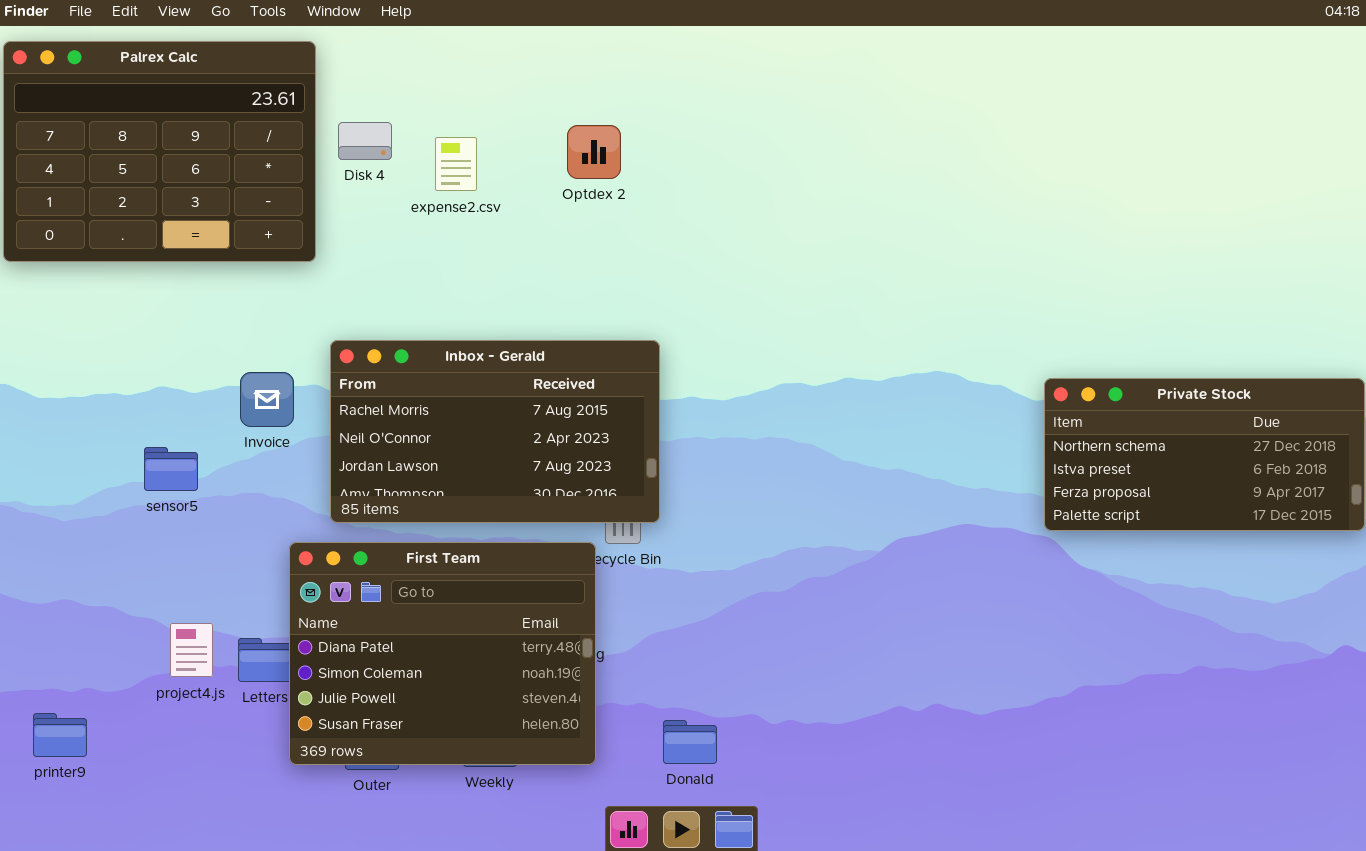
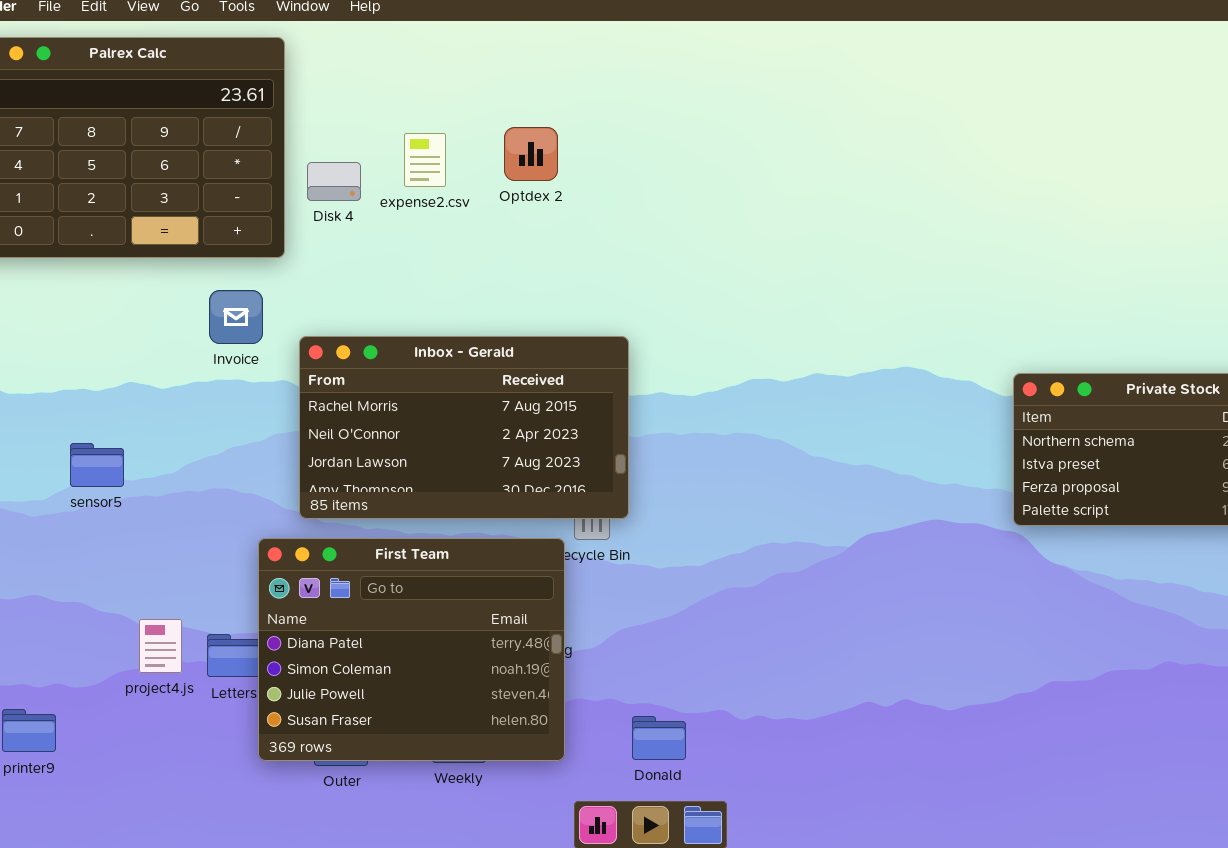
Disk 4: [338,122,392,160] -> [307,162,361,201], moved
Optdex 2: [567,125,621,179] -> [504,127,558,181], moved
Invoice: [240,372,294,427] -> [209,290,263,344], moved
sensor5: [144,447,198,491] -> [70,443,124,487], moved

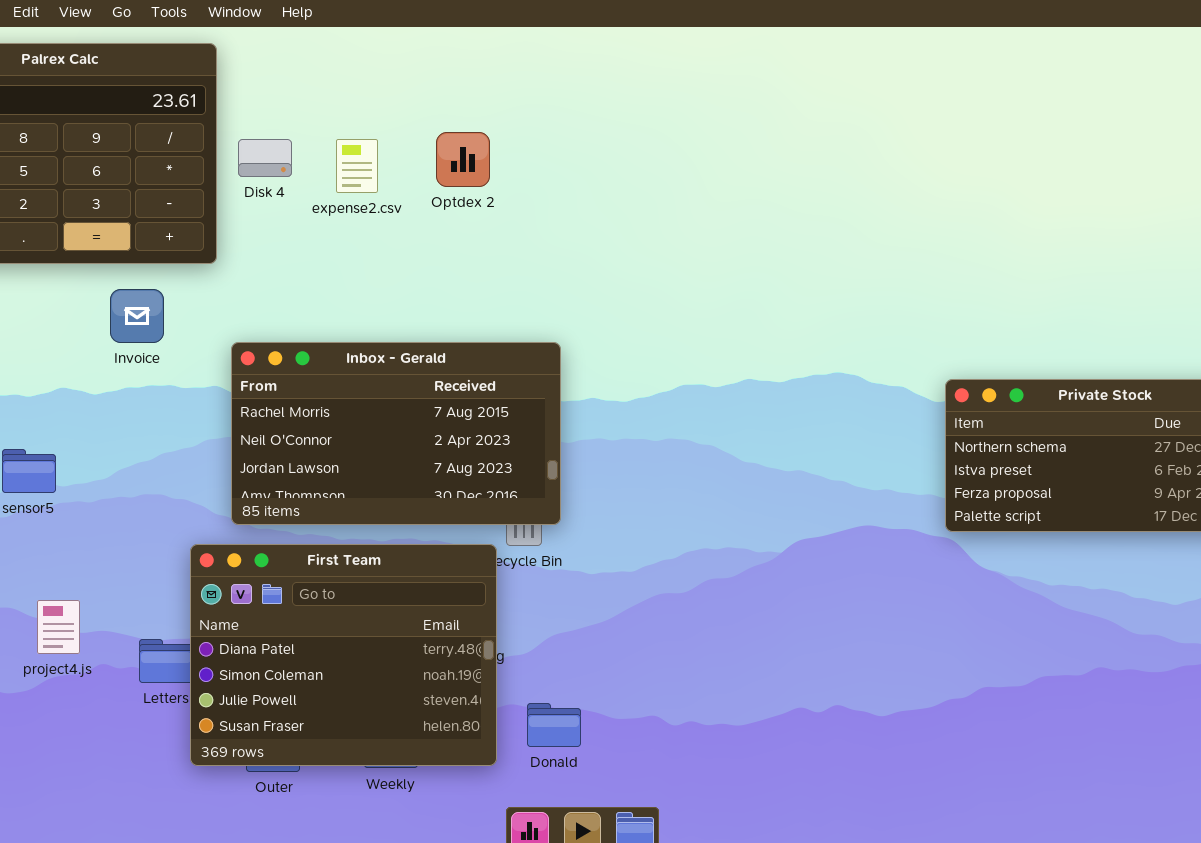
Disk 4: [307,162,361,201] -> [238,139,292,177], moved
Invoice: [209,290,263,344] -> [110,289,164,343], moved
project4.js: [139,619,182,673] -> [37,600,80,654], moved
Donald: [632,716,686,760] -> [527,703,581,747], moved

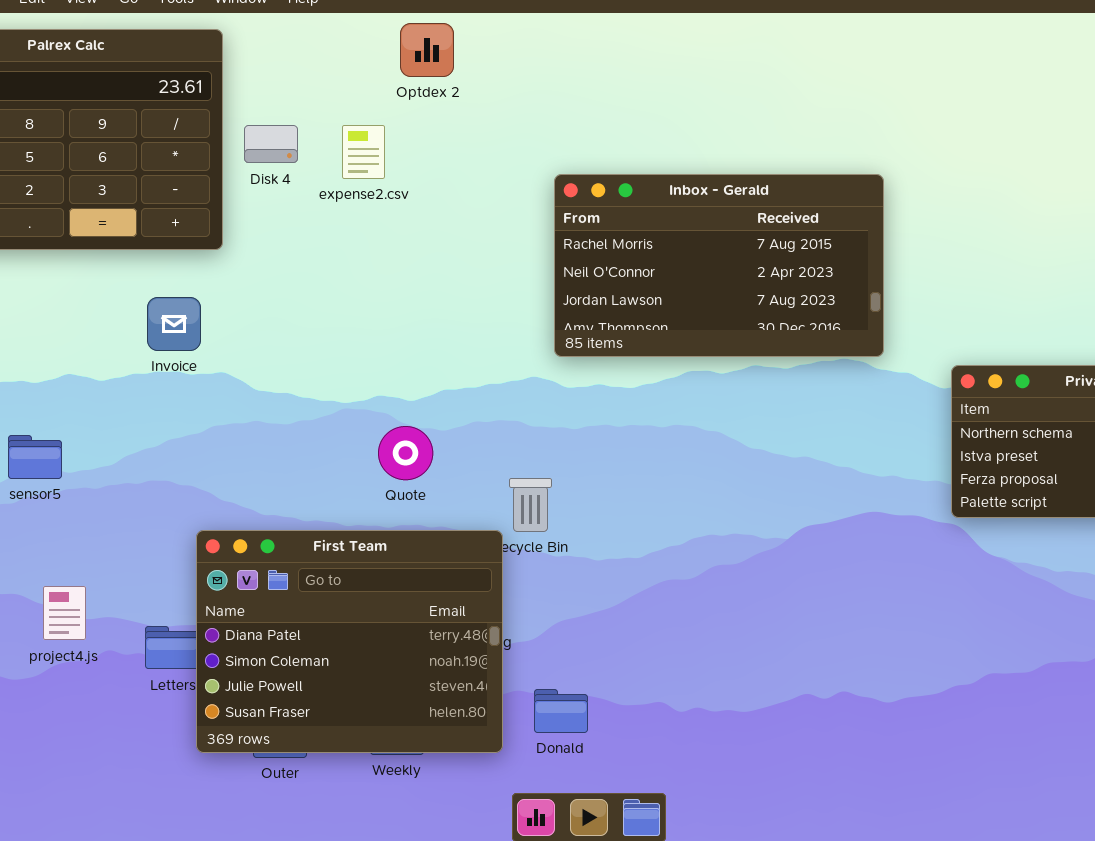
Optdex 2: [436,132,490,187] -> [400,23,454,77], moved
Invoice: [110,289,164,343] -> [147,297,201,351], moved
Inbox - Gerald: [231,342,561,525] -> [554,174,884,357], moved

